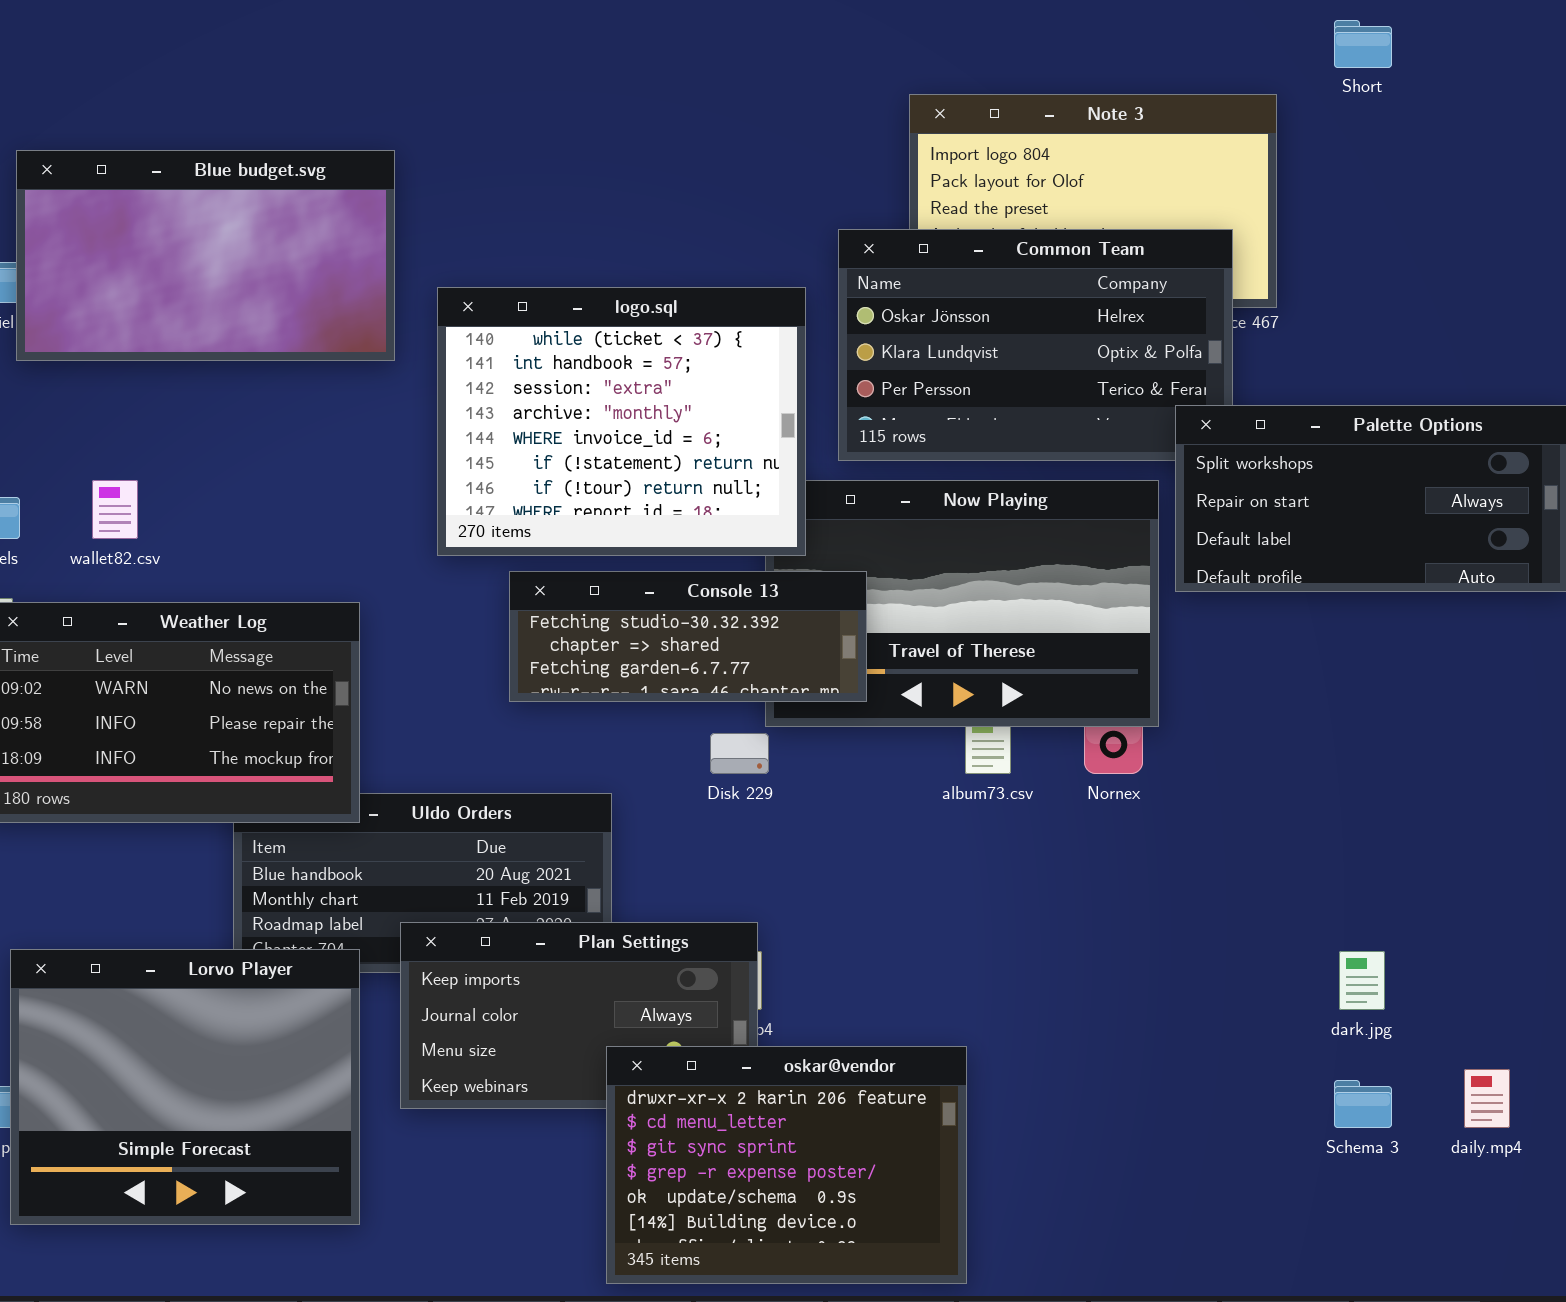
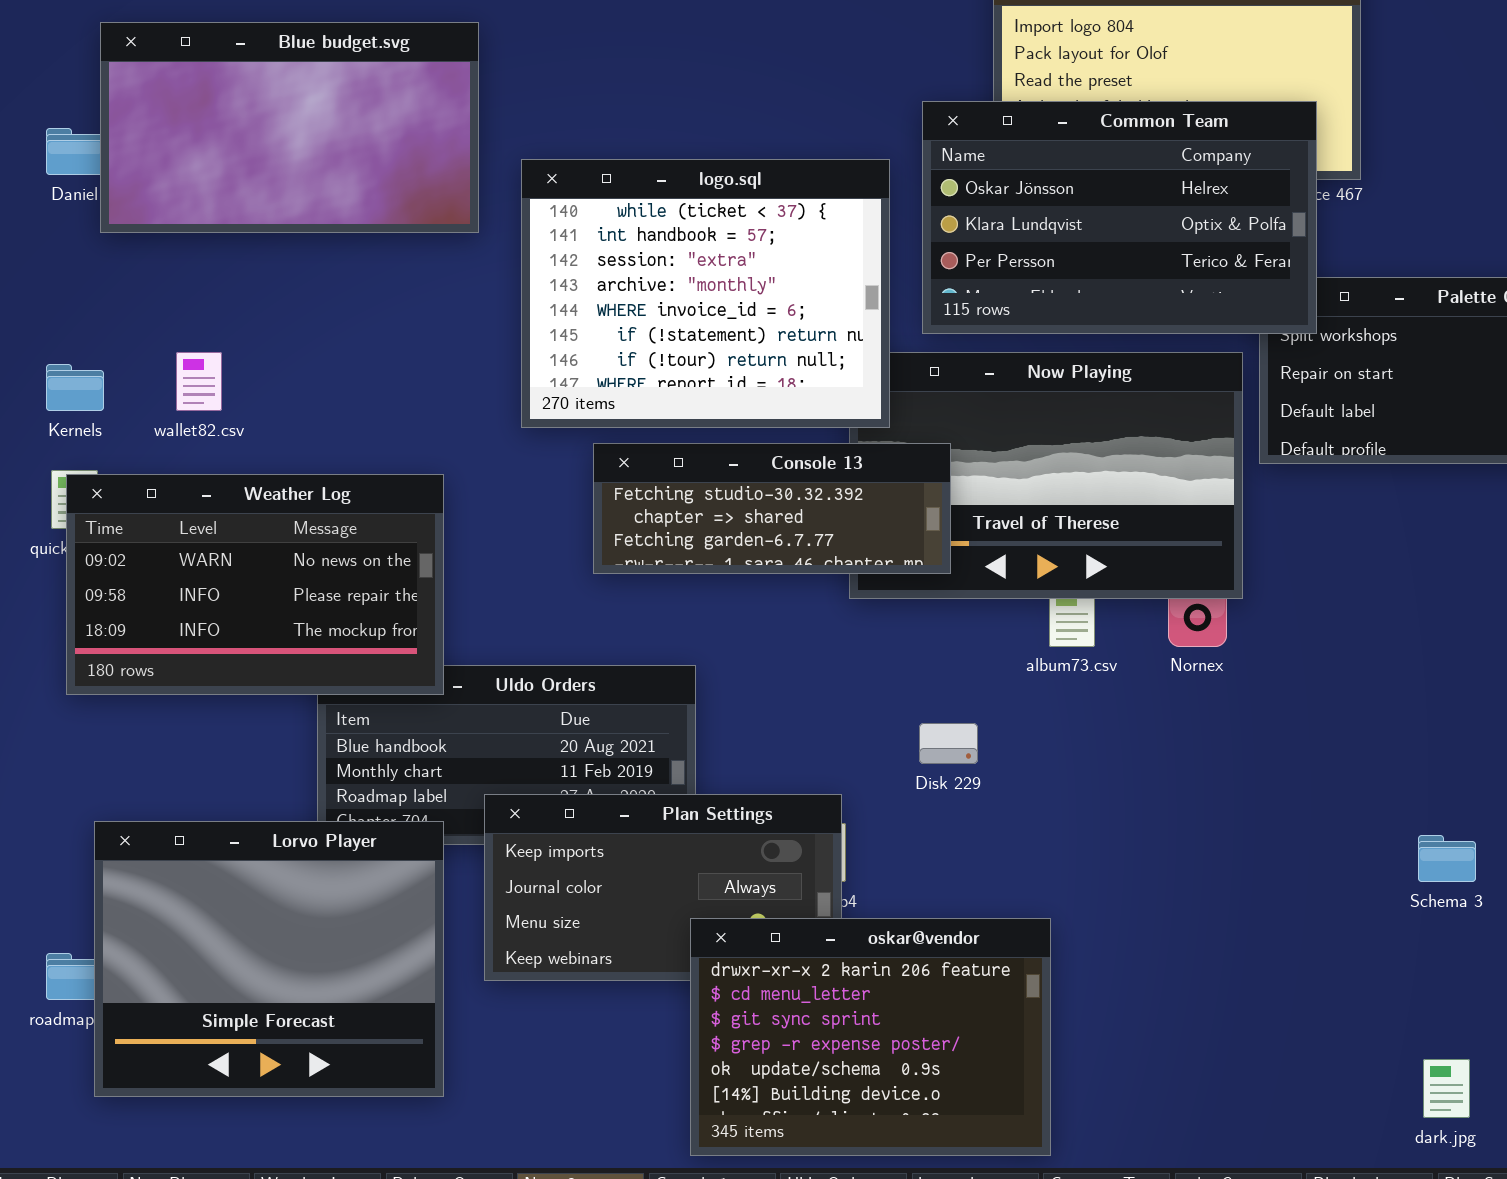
Common Team: [838,229,1233,461] -> [922,101,1317,334], raised
Disk 229: [710,733,769,774] -> [919,723,978,764], moved
dark.jpg: [1339,951,1385,1010] -> [1423,1059,1470,1118], moved
Schema 3: [1334,1080,1392,1128] -> [1418,835,1476,882], moved

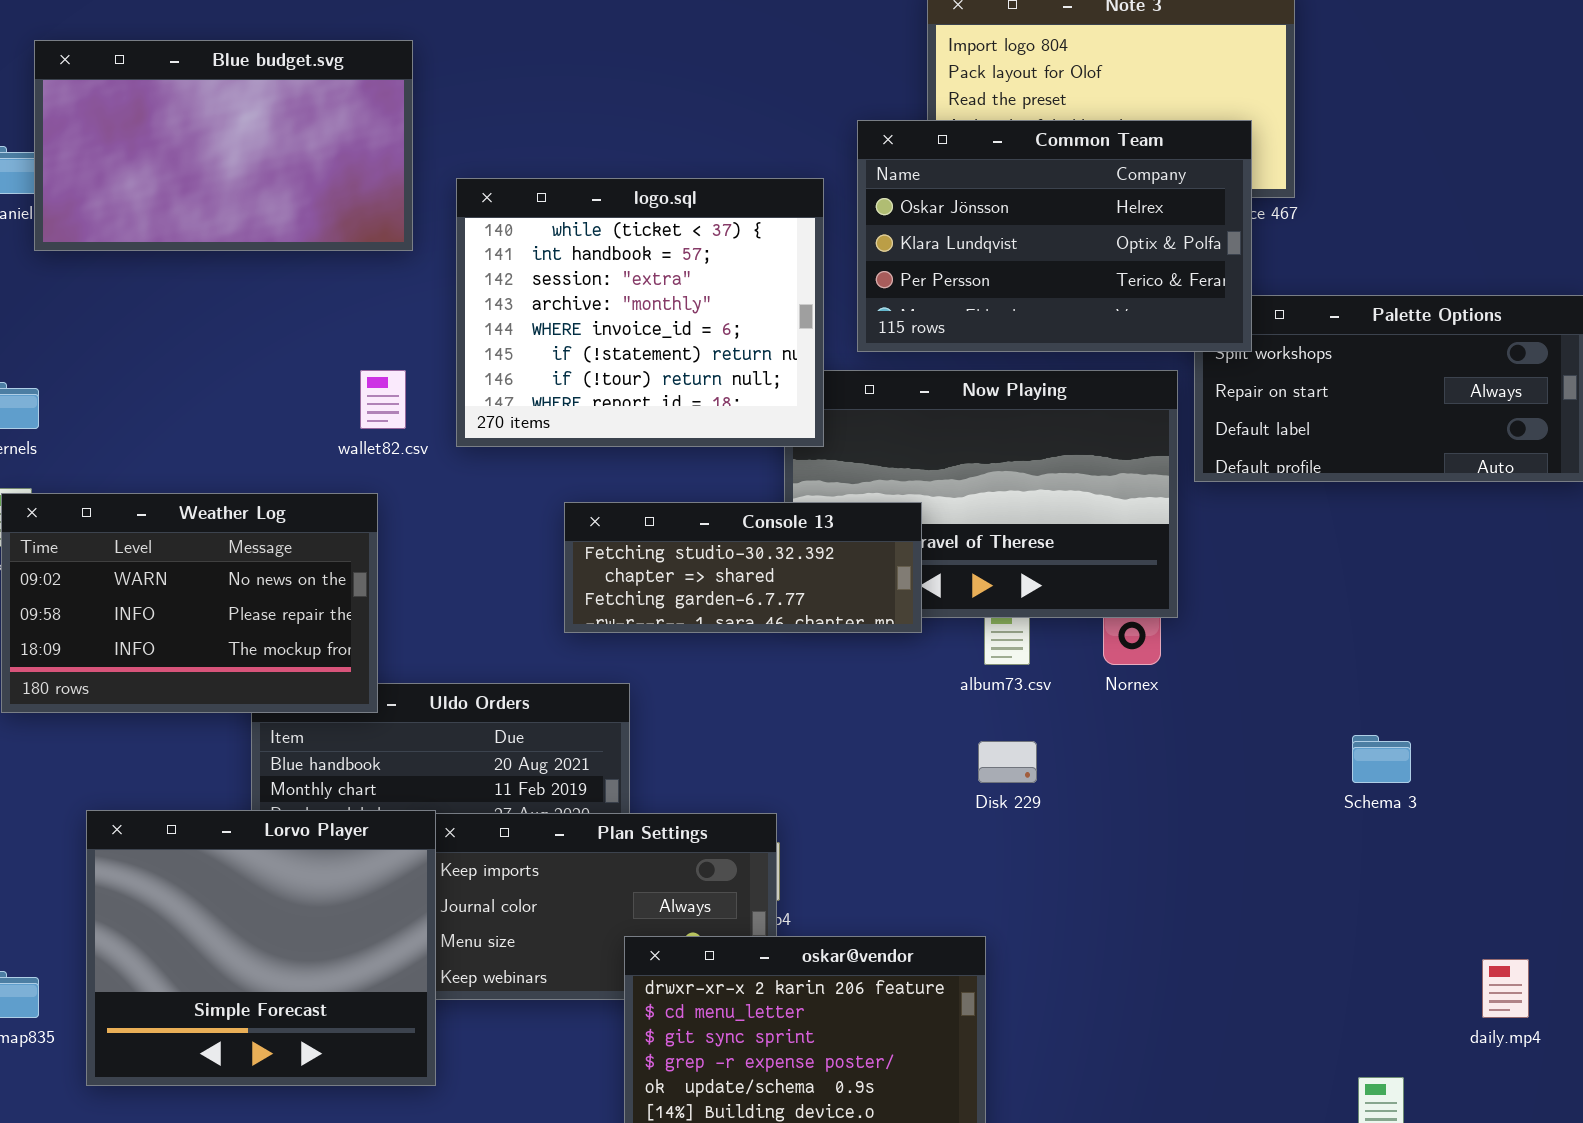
wallet82.csv: [176,352,222,411] -> [360,370,406,429], moved
Console 13: [593,443,951,574] -> [564,502,922,633], moved
Disk 229: [919,723,978,764] -> [978,741,1037,783], moved
Lorvo Player: [94,821,444,1097] -> [86,810,436,1086], moved
Schema 3: [1418,835,1476,882] -> [1352,735,1411,783], moved

